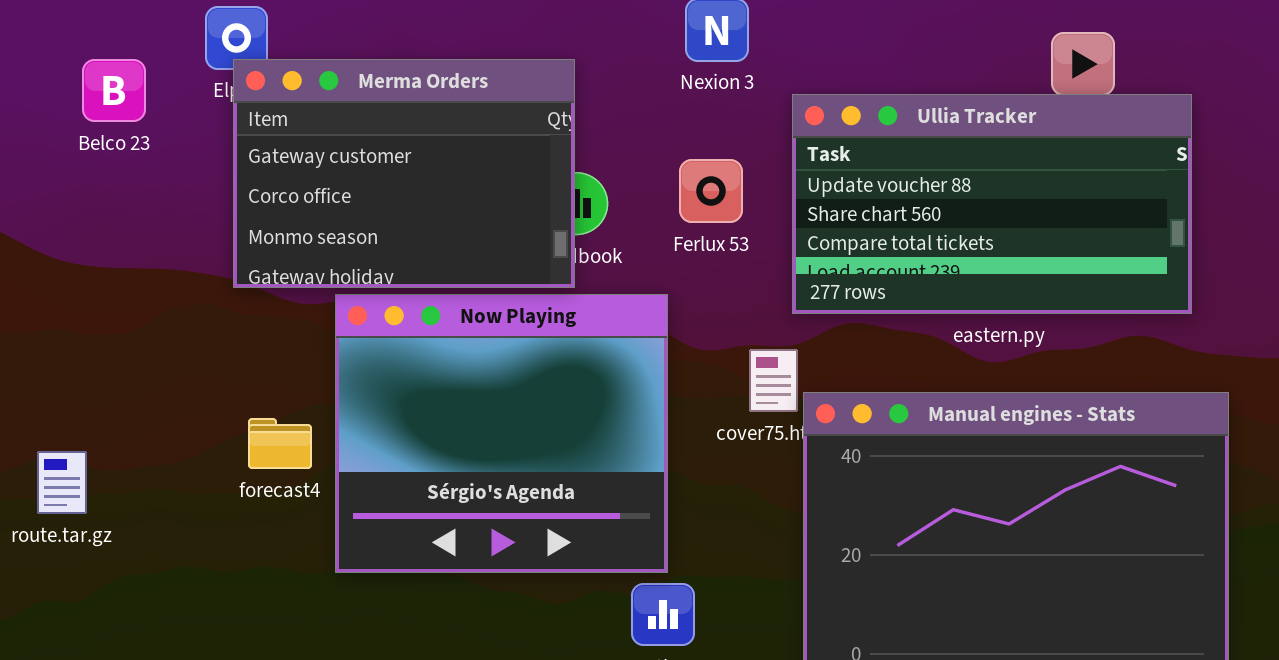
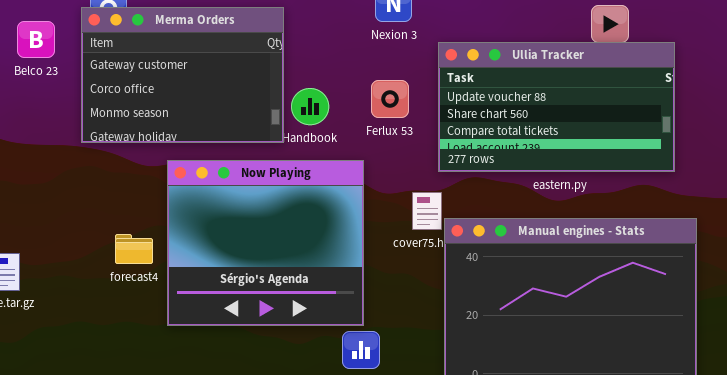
Merma Orders: [233,59,575,288] -> [81,7,284,143], moved

